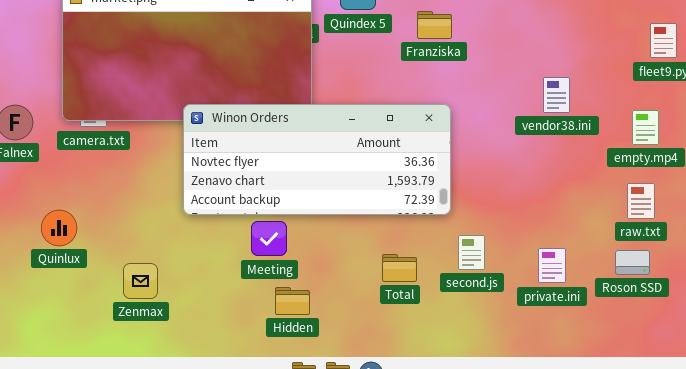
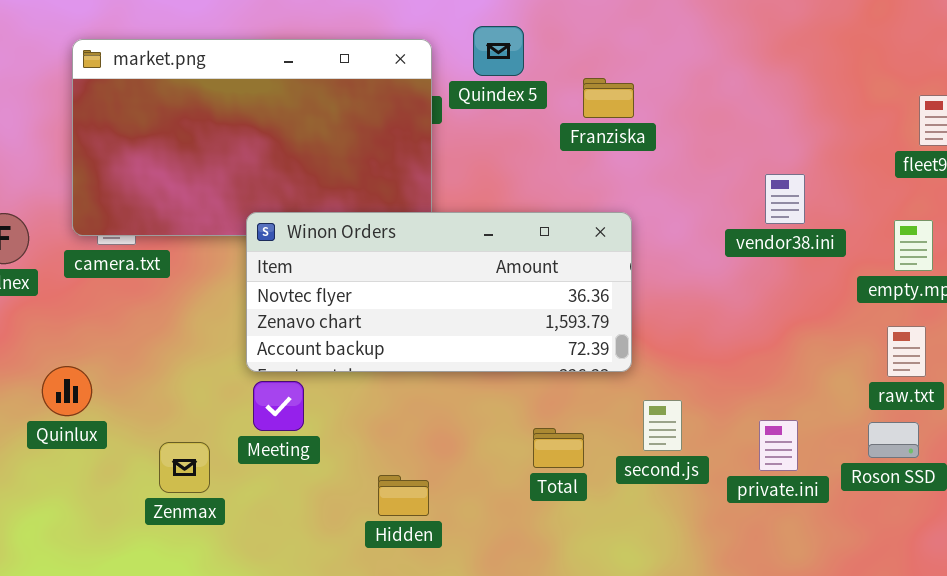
Meeting: [251,221,287,256] -> [253,381,304,431], moved

